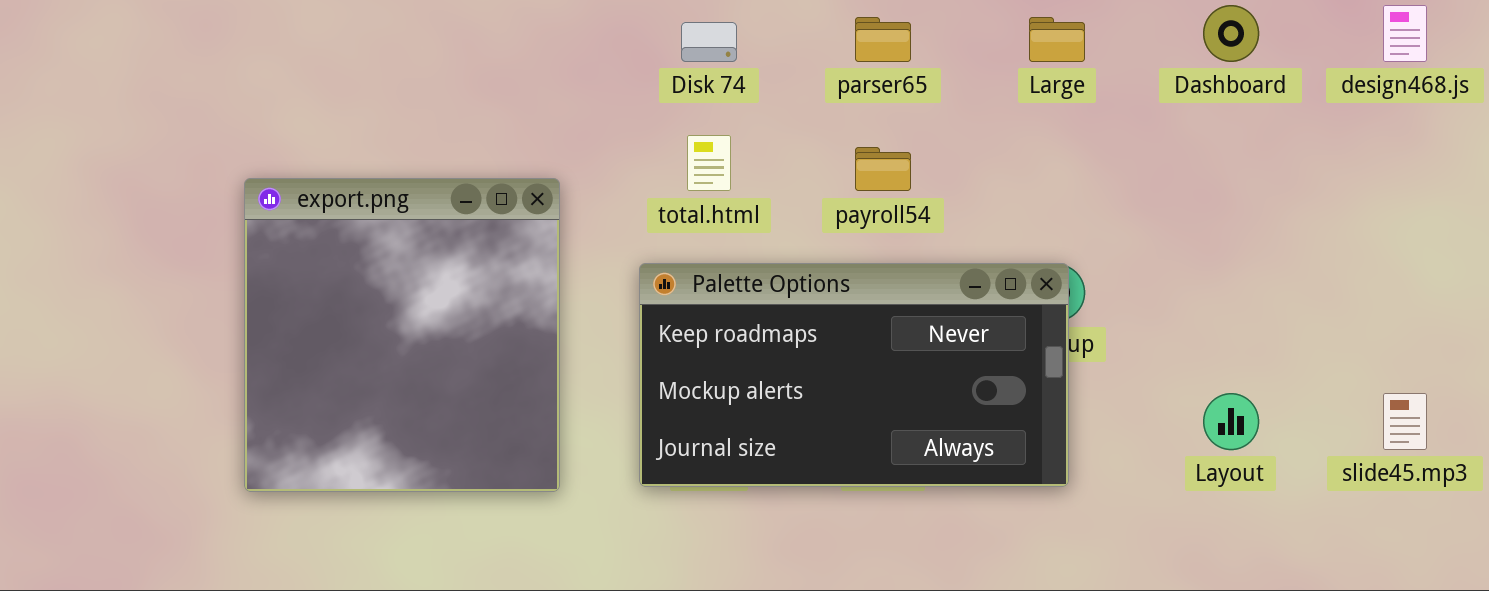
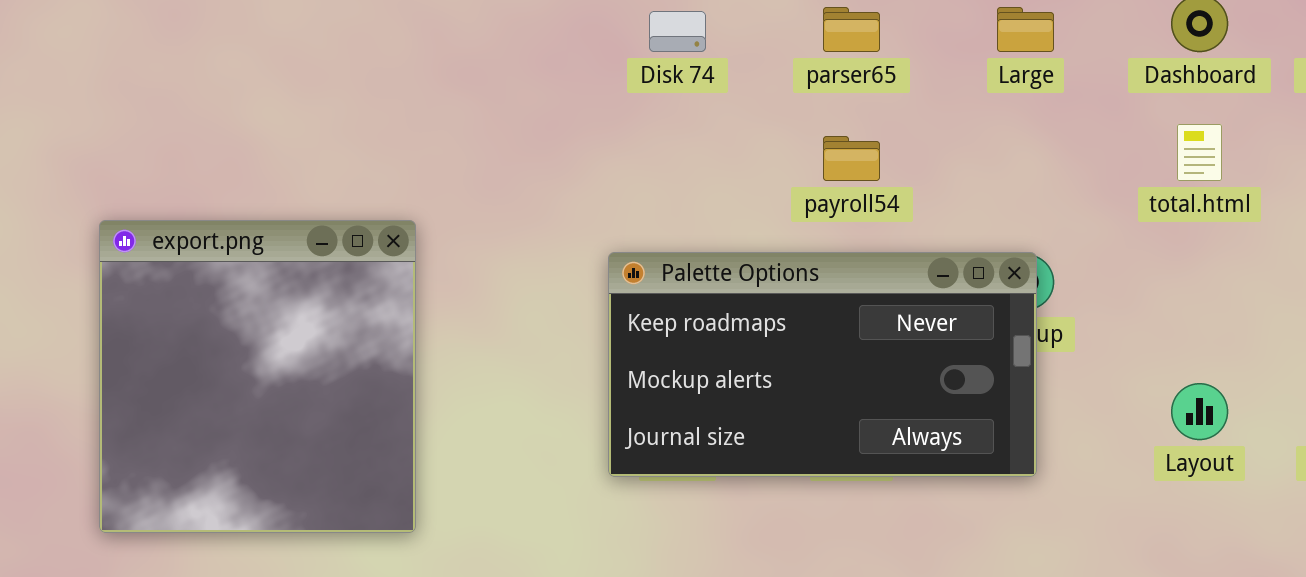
total.html: [687,135,731,191] -> [1177,124,1222,181], moved
export.png: [244,178,560,492] -> [99,220,416,533], moved

